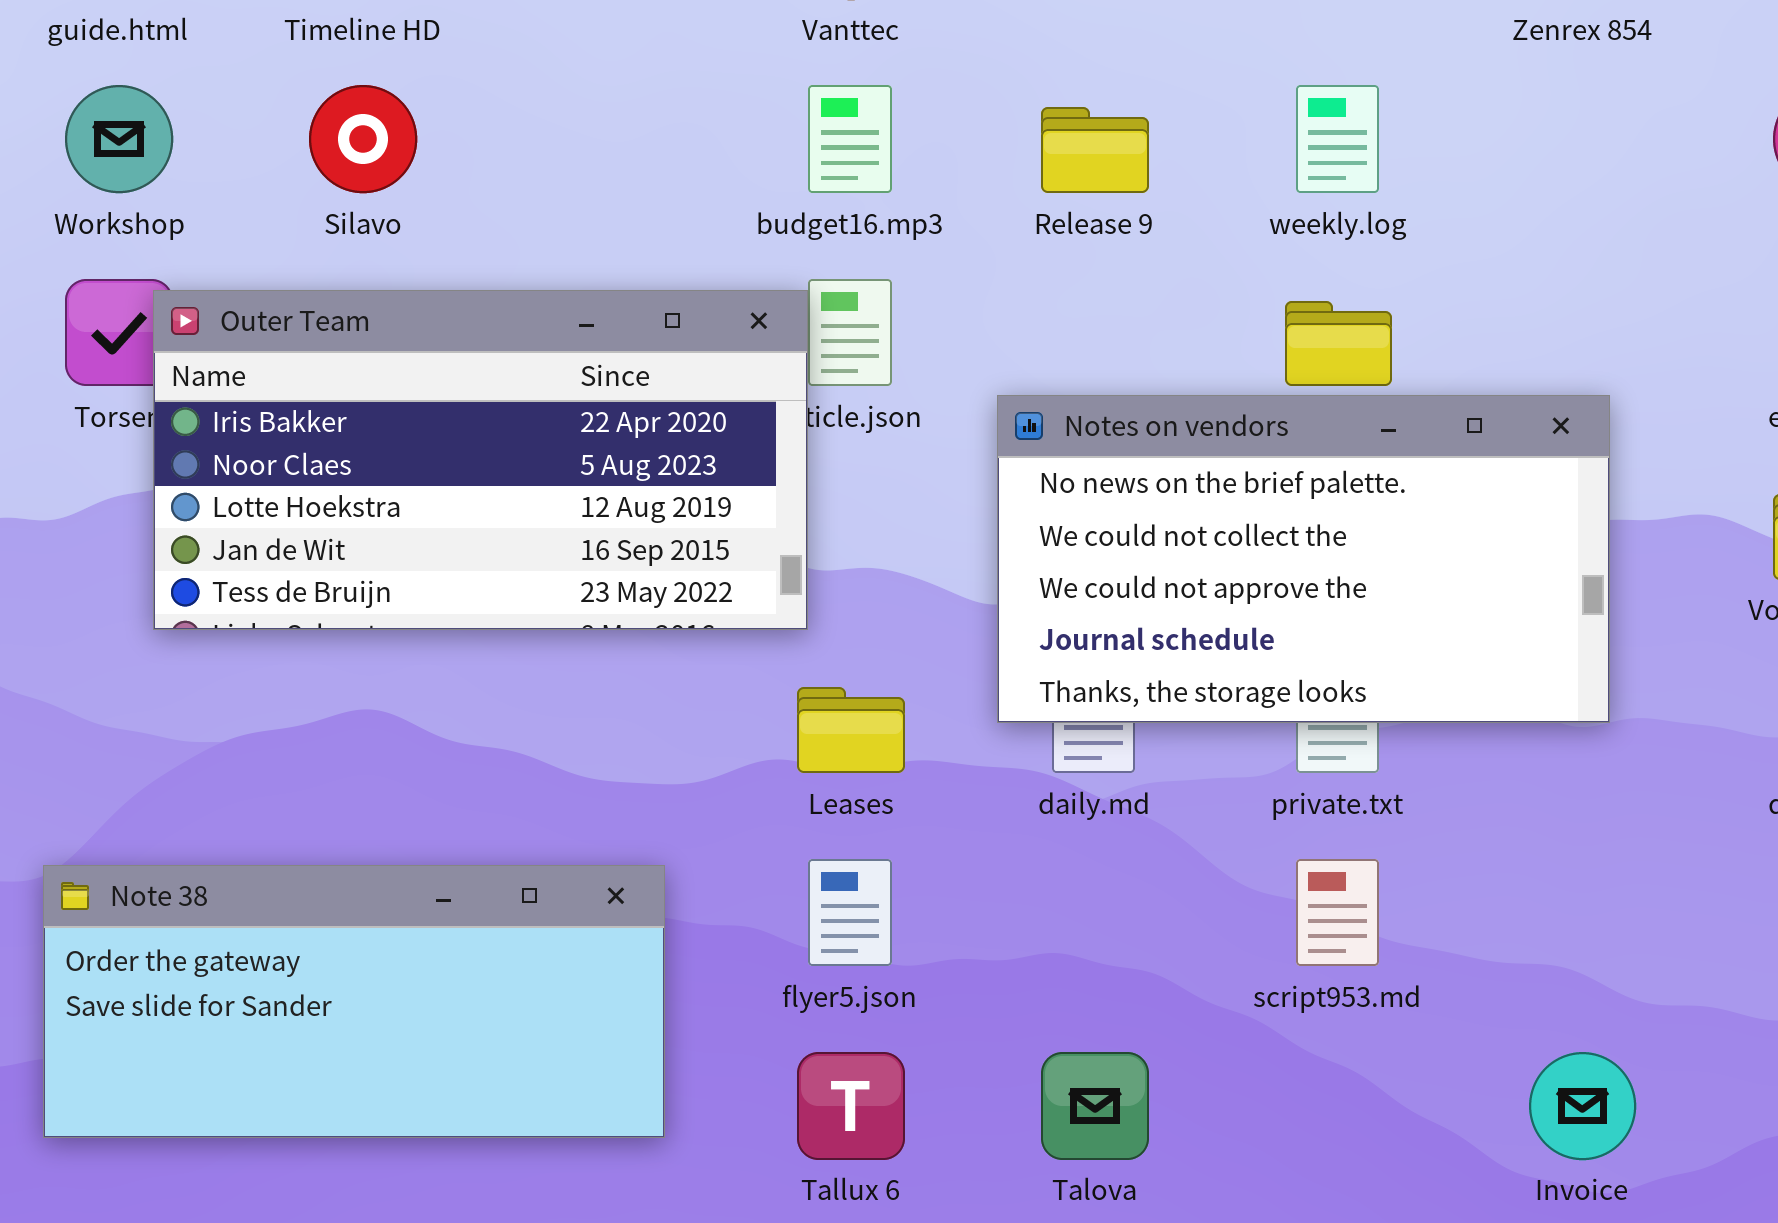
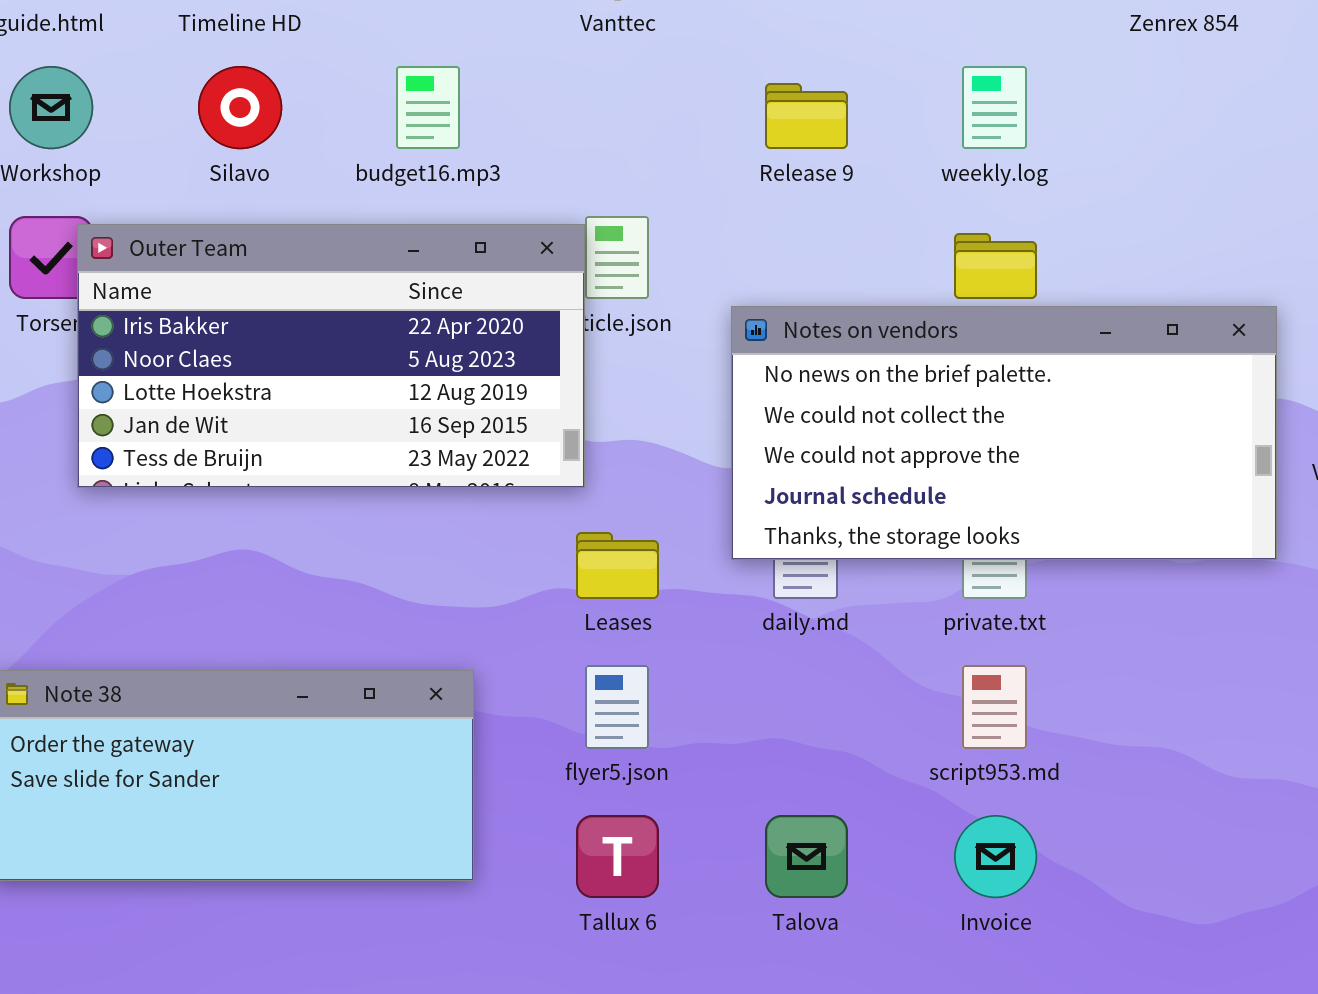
budget16.mp3: [808,85,892,193] -> [396,66,460,149], moved
Notes on vendors: [997,395,1610,723] -> [731,306,1277,560], resized
Invoice: [1529,1052,1636,1160] -> [954,815,1037,898], moved

